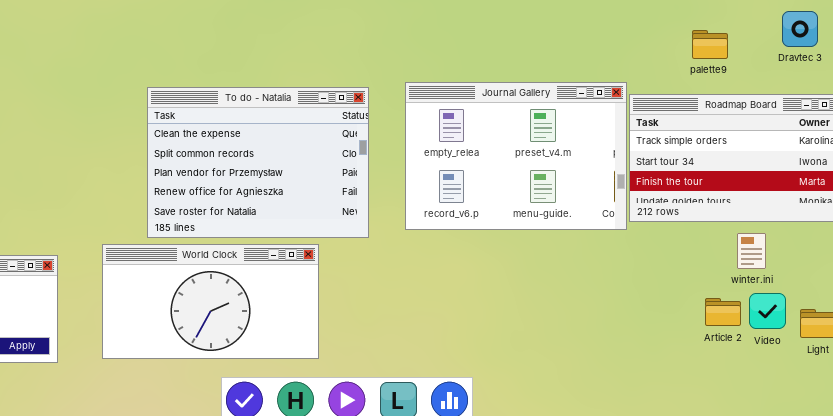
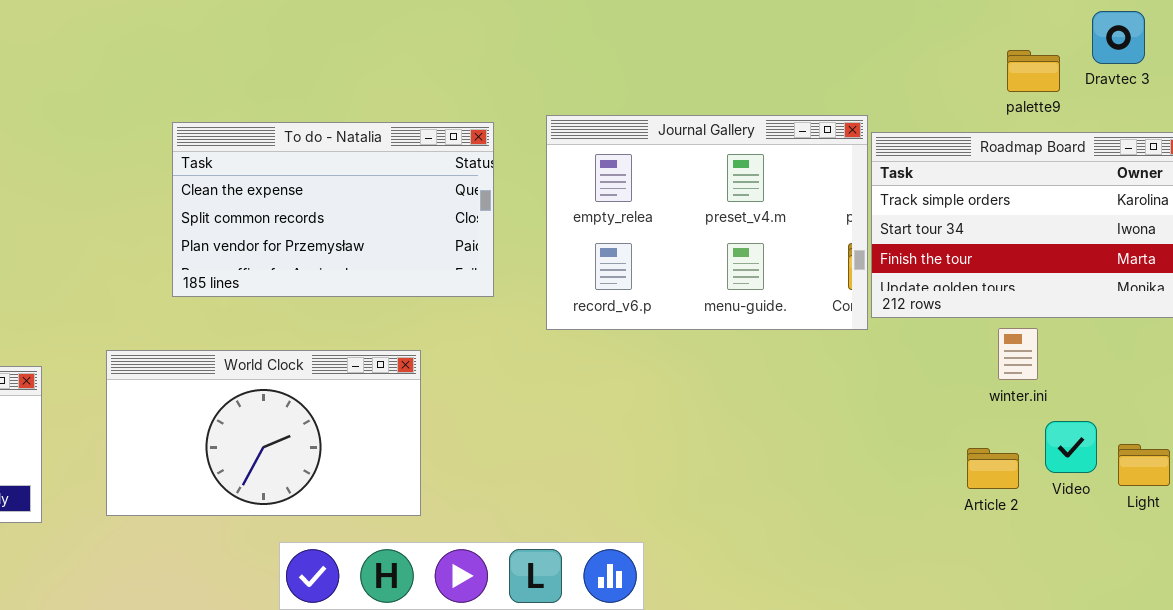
palette9: [692,30,728,59] -> [1007,50,1060,92], moved
To do - Natalia: [147,87,369,238] -> [172,122,494,297], resized
winter.ini: [737,233,766,269] -> [998,328,1038,380], moved
Article 2: [705,298,741,326] -> [967,448,1019,489], moved

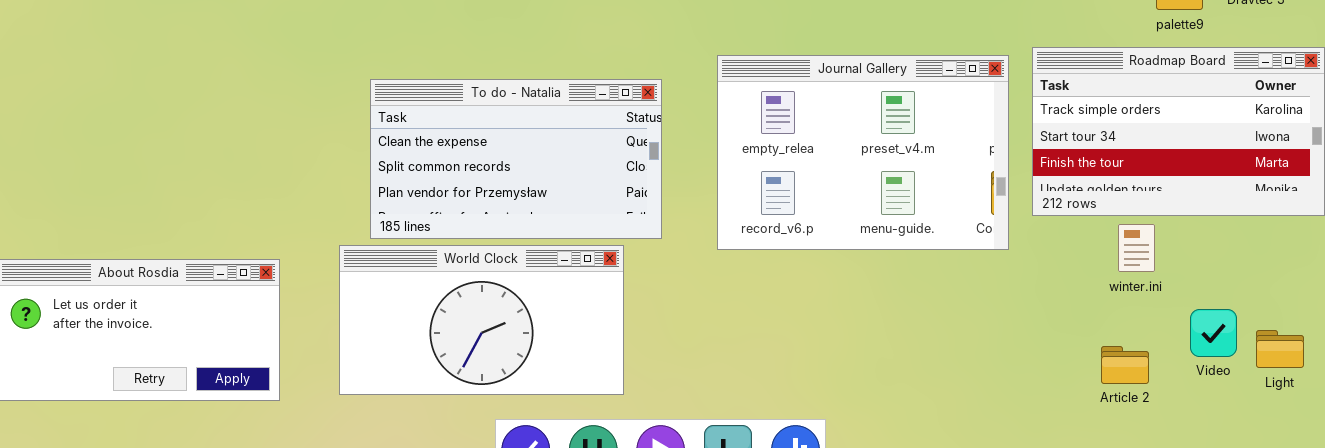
Journal Gallery: [546,115,868,330] -> [717,55,1009,250], moved
To do - Natalia: [172,122,494,297] -> [370,79,662,239], moved
winter.ini: [998,328,1038,380] -> [1118,224,1155,272], moved
Article 2: [967,448,1019,489] -> [1101,346,1149,384], moved

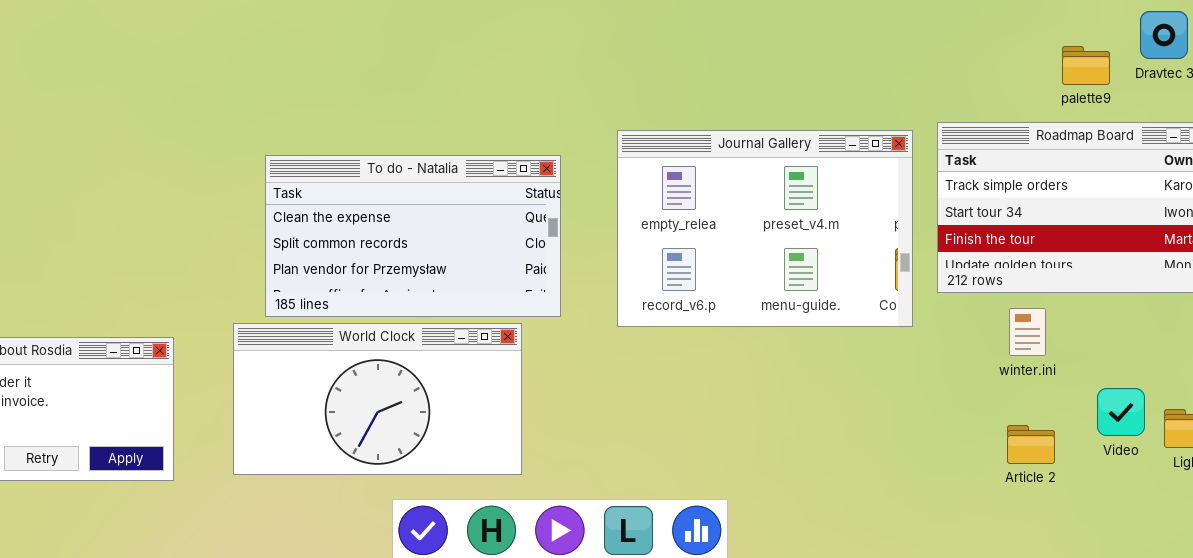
winter.ini: [1118,224,1155,272] -> [1009,308,1046,356], moved

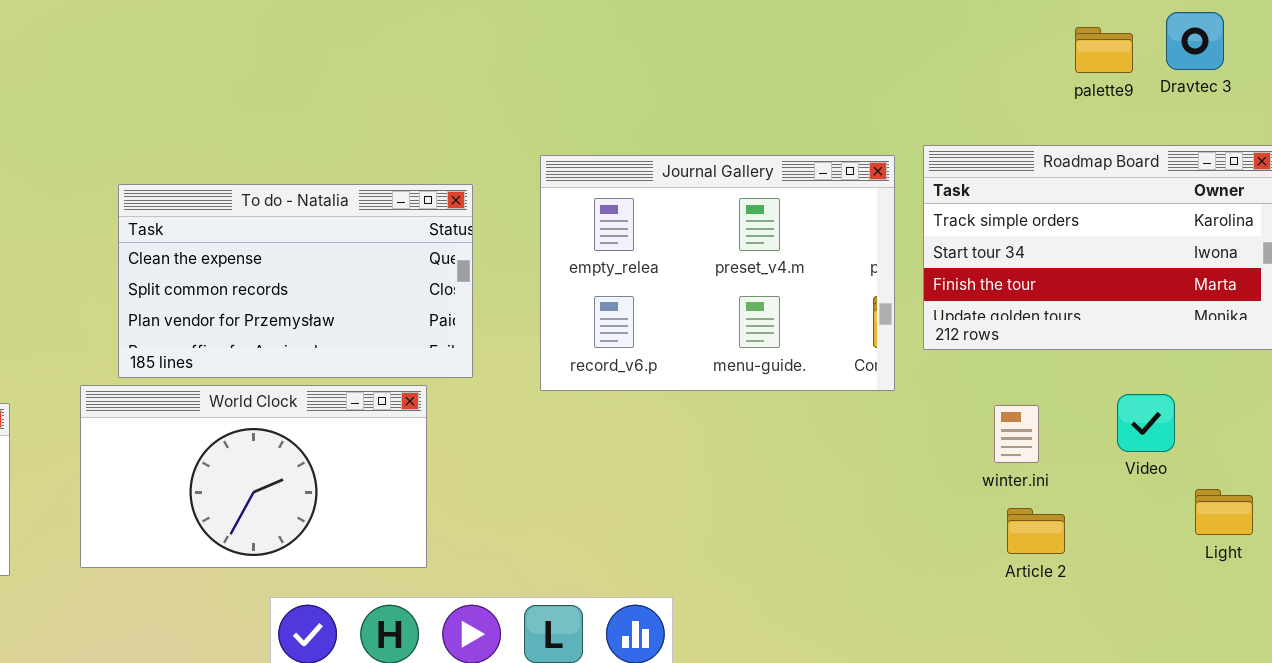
palette9: [1062,46,1110,85] -> [1075,27,1133,73], moved
winter.ini: [1009,308,1046,356] -> [994,405,1039,463], moved
Video: [1097,388,1145,436] -> [1117,394,1175,452], moved

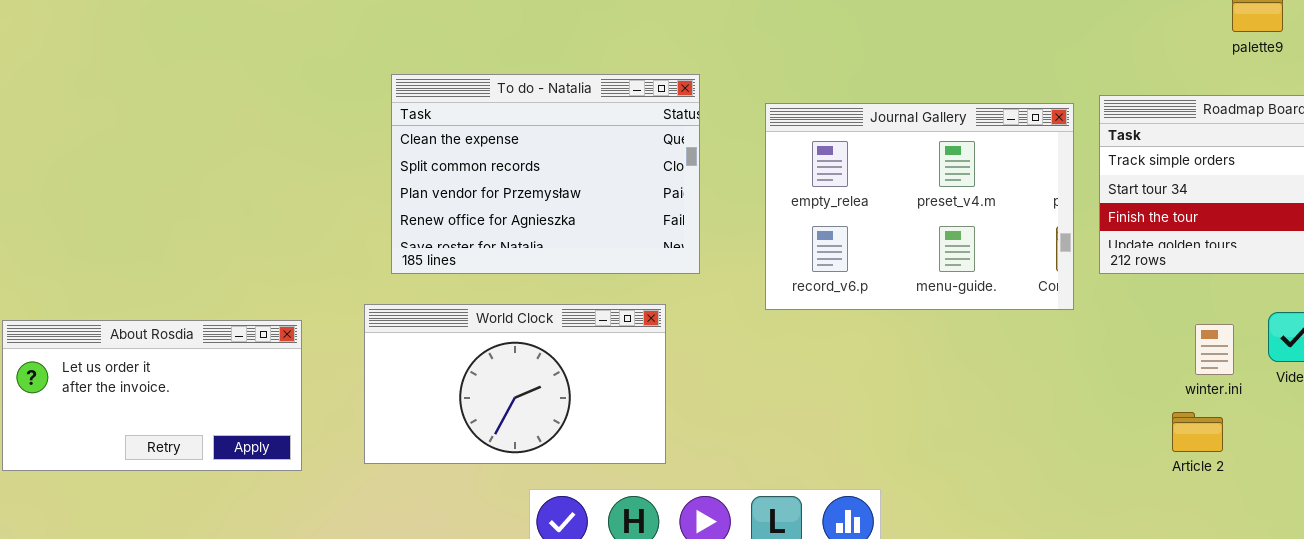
To do - Natalia: [118,184,473,378] -> [391,74,700,274], moved, resized
winter.ini: [994,405,1039,463] -> [1195,324,1234,375], moved

